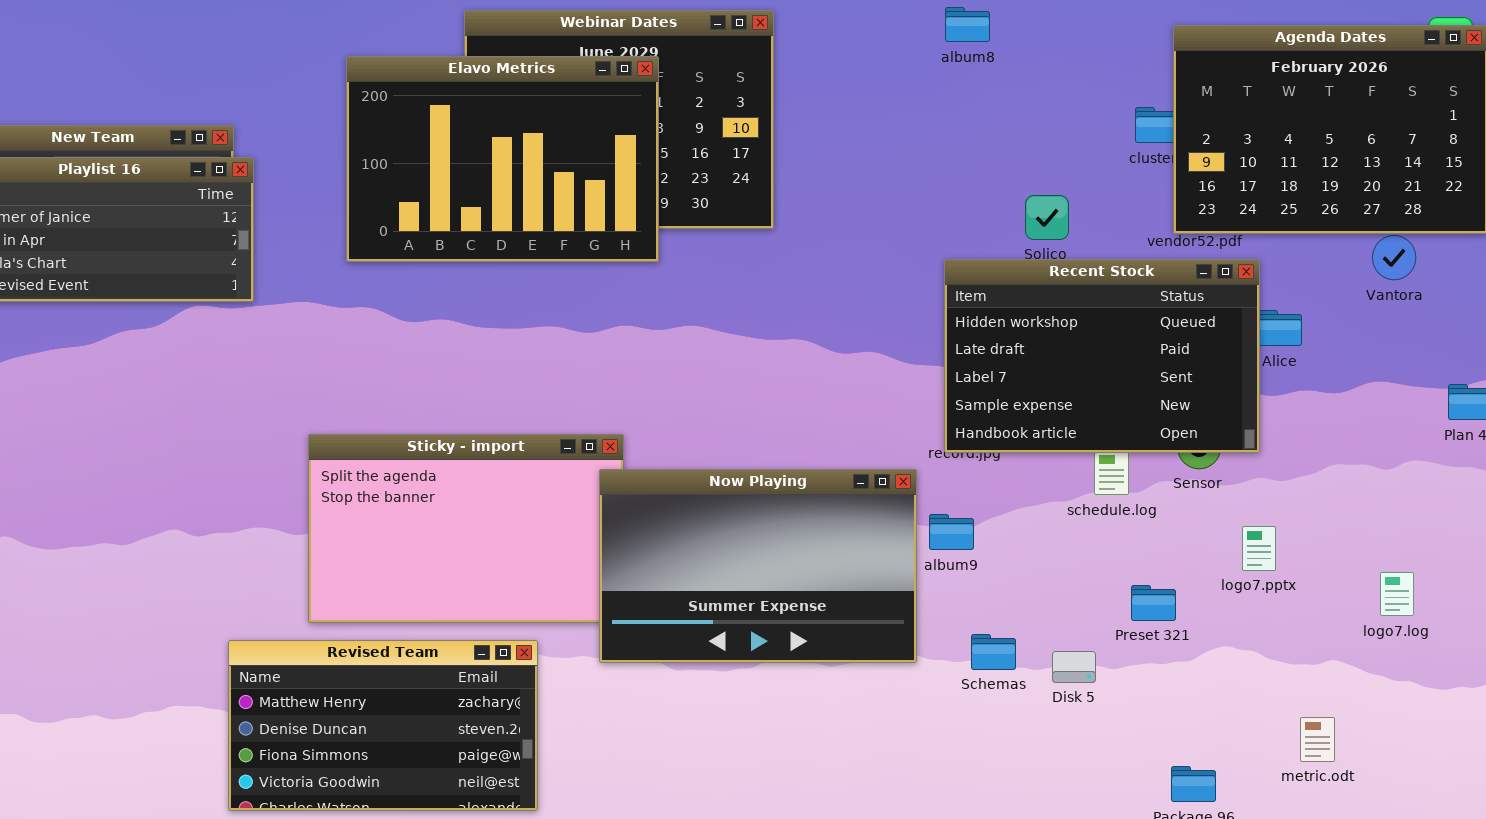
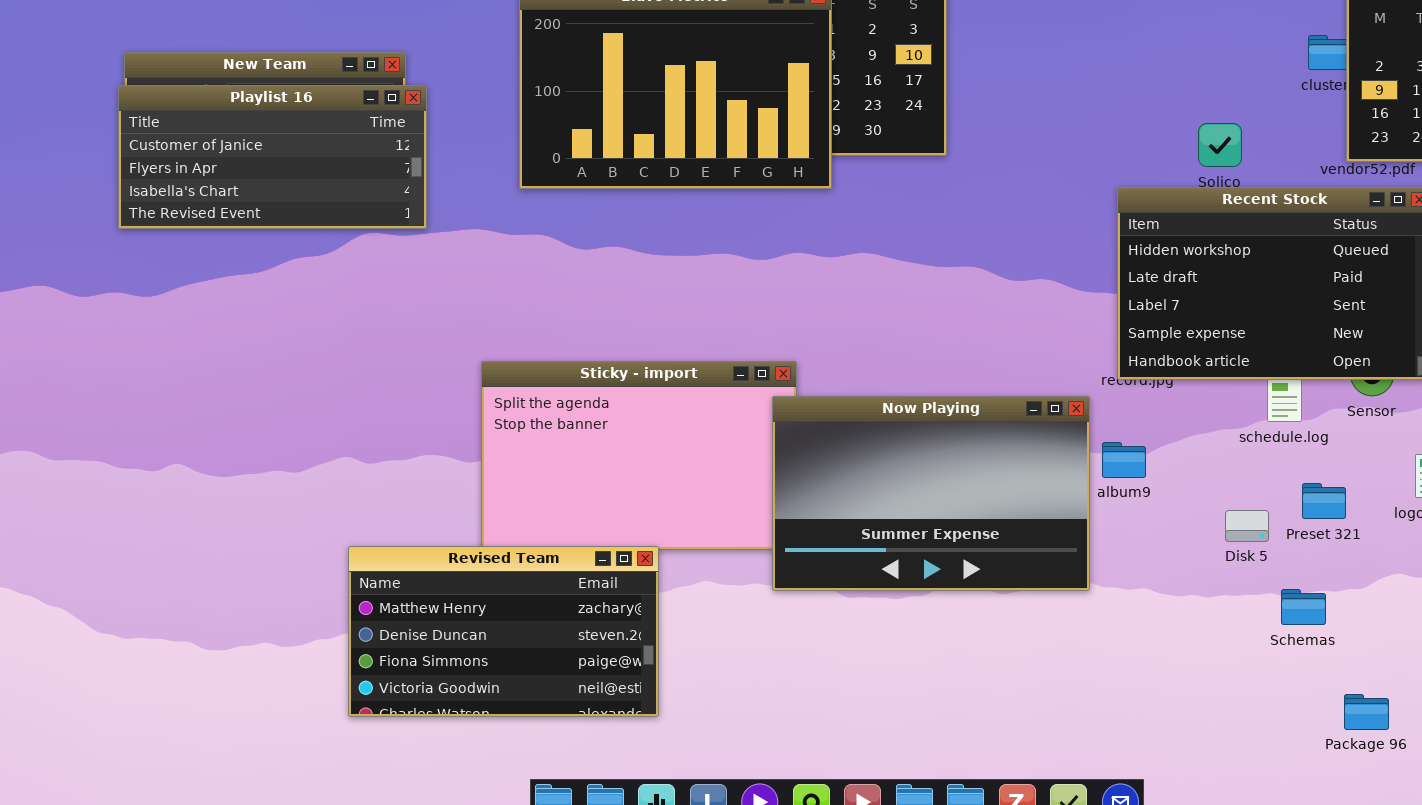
Preset 321: [1131,585,1176,621] -> [1302,483,1346,519], moved
Schemas: [971,634,1016,670] -> [1281,589,1326,625], moved
Revised Team: [228,640,538,811] -> [348,546,659,717], moved
Disk 5: [1052,651,1096,683] -> [1225,510,1269,542], moved

